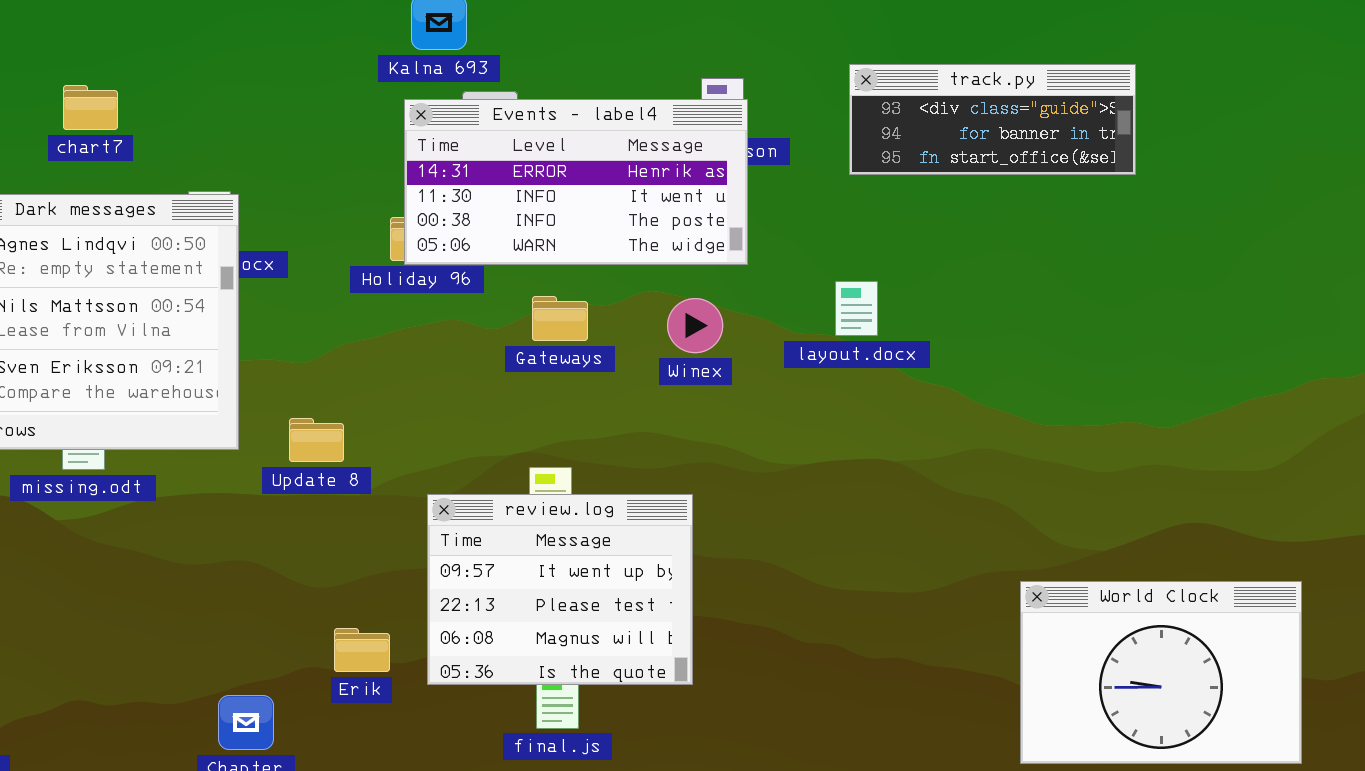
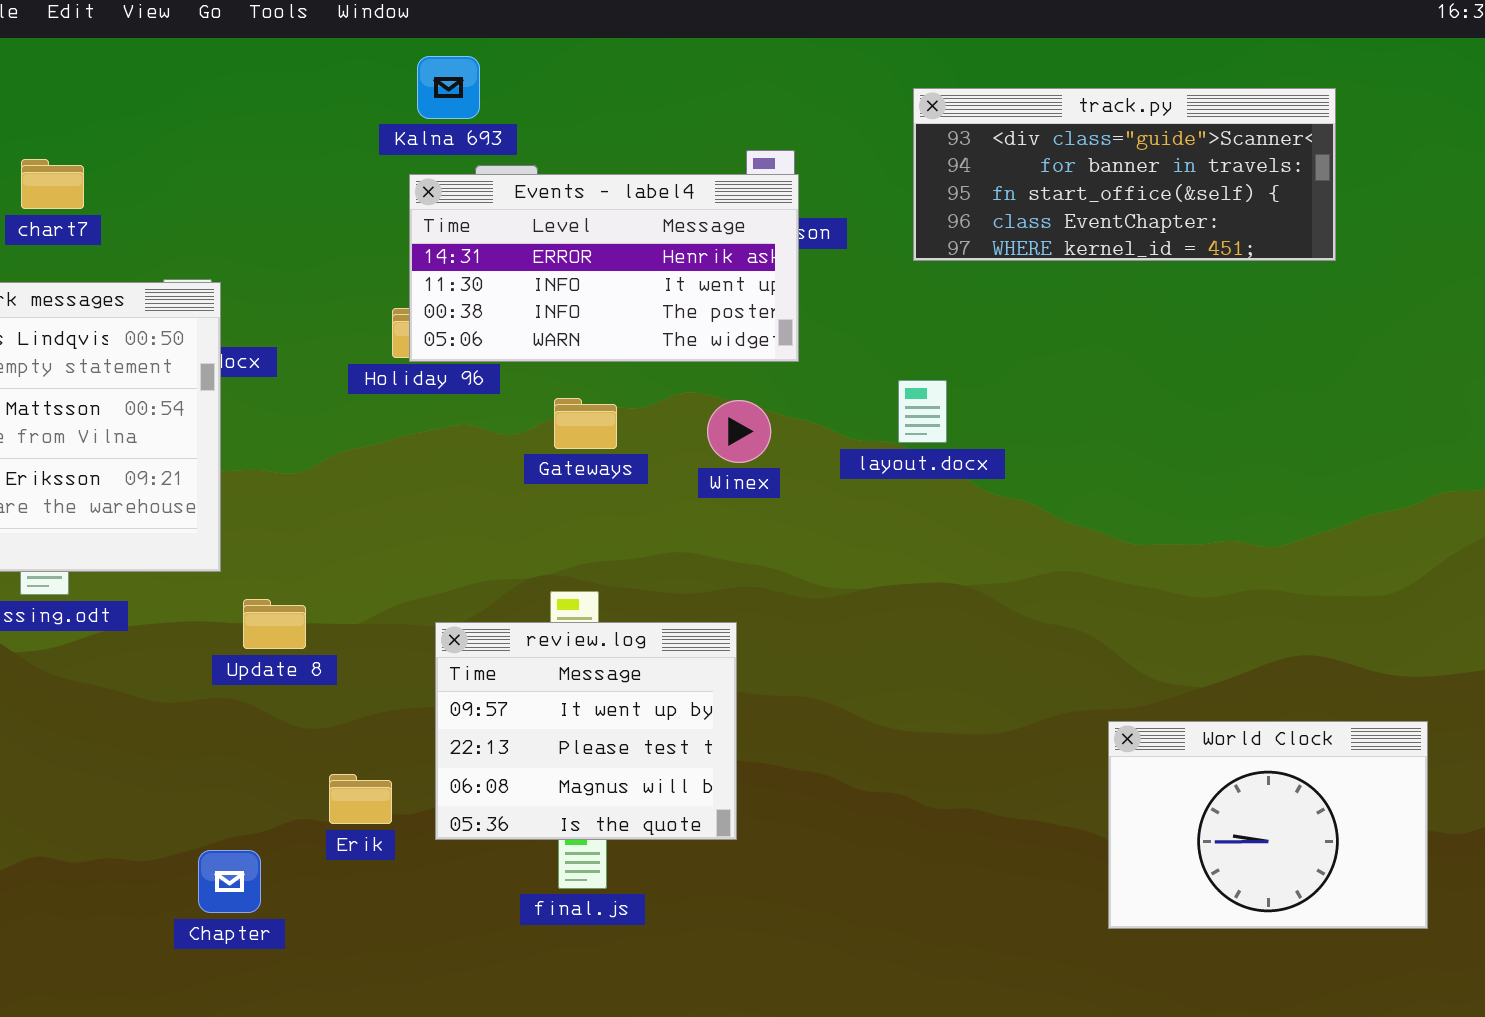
track.py: [849,64,1136,175] -> [913,88,1336,261], resized
Update 8: [289,418,344,462] -> [243,599,306,649], moved

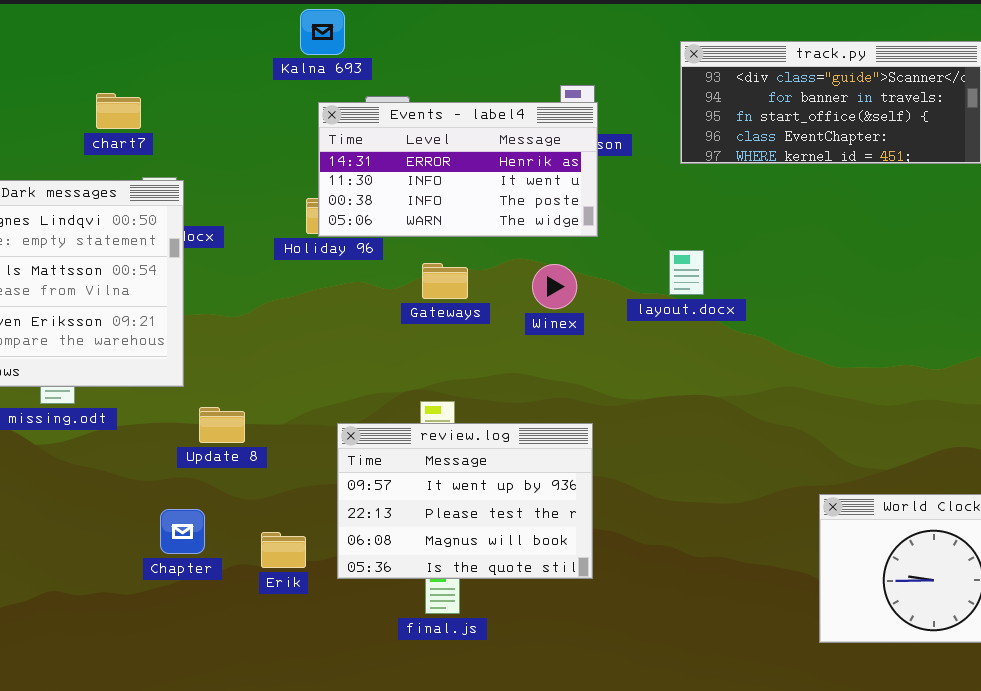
Kalna 693: [417,56,480,119] -> [300,9,345,55], moved
chart7: [21,159,84,209] -> [96,93,141,129], moved
review.log: [435,622,737,840] -> [337,423,593,579], resized
Chapter: [198,850,261,913] -> [160,509,205,554], moved

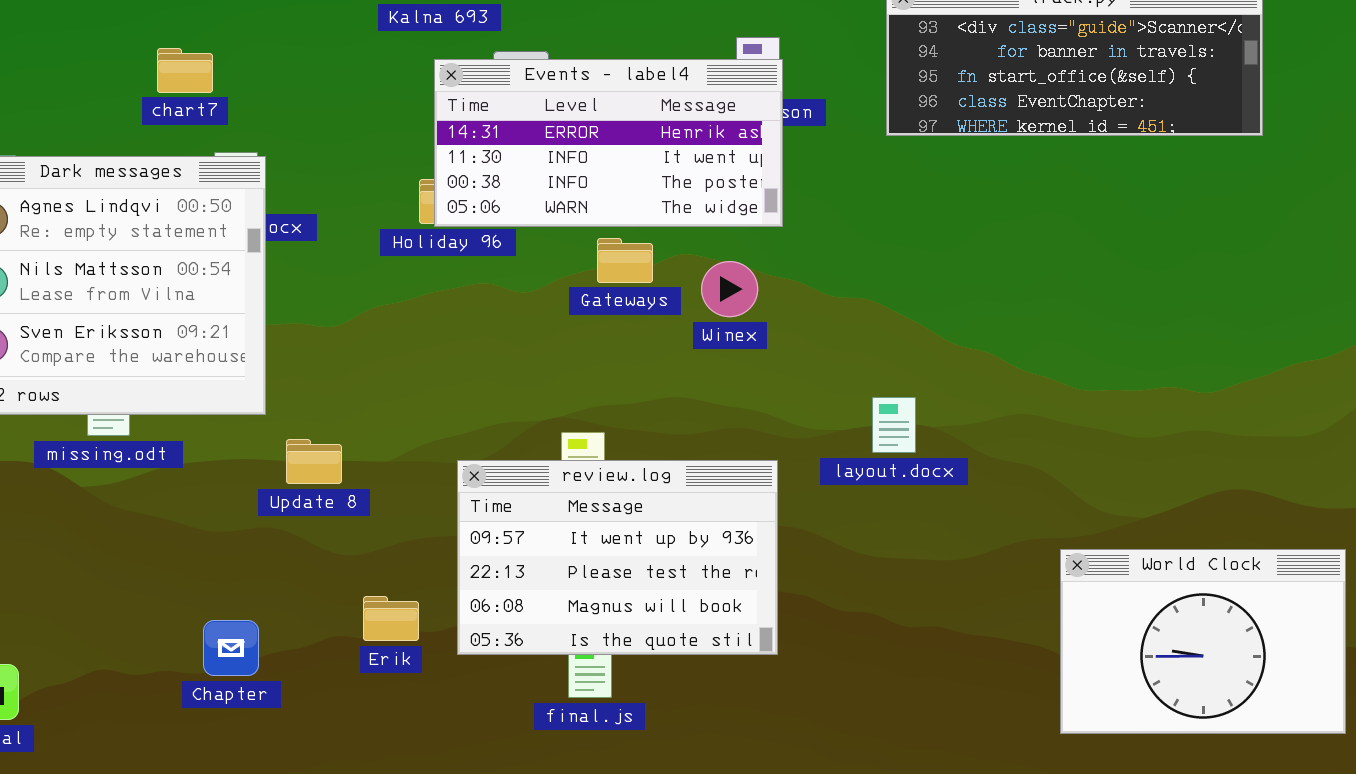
layout.docx: [669,250,704,295] -> [872,397,916,453], moved
Gateways: [422,263,468,299] -> [597,238,653,283], moved
Chapter: [160,509,205,554] -> [203,620,259,676], moved

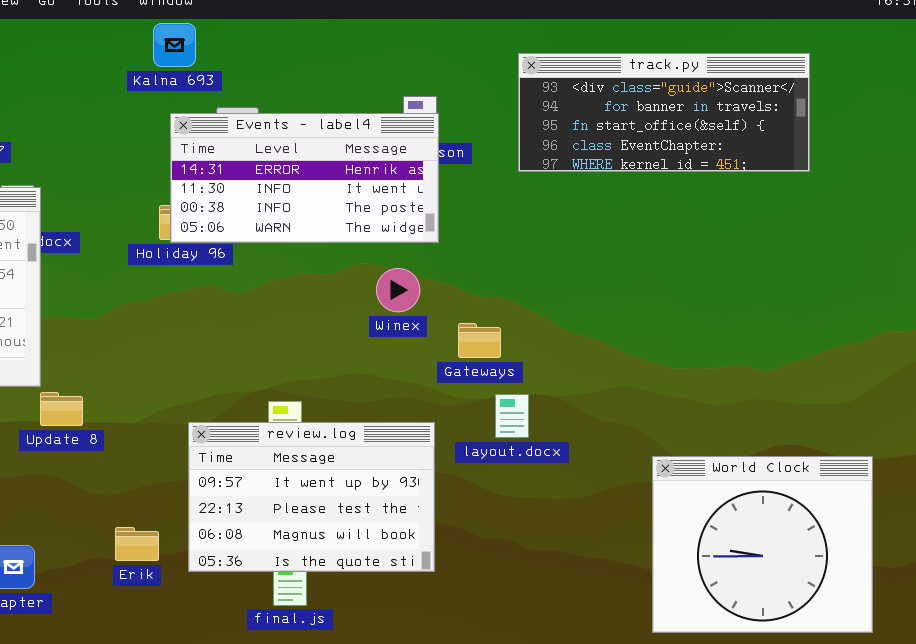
Gateways: [597,238,653,283] -> [458,323,501,358], moved
layout.docx: [872,397,916,453] -> [495,394,529,438], moved
Update 8: [286,439,342,484] -> [40,392,83,426], moved
World Clock: [1060,549,1346,734] -> [652,456,873,633], resized

